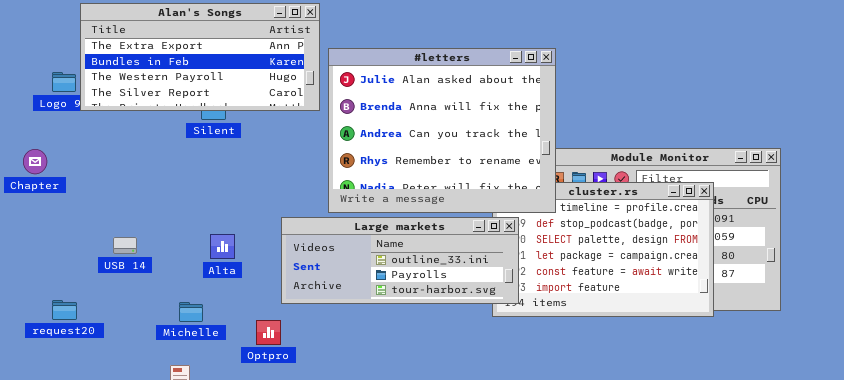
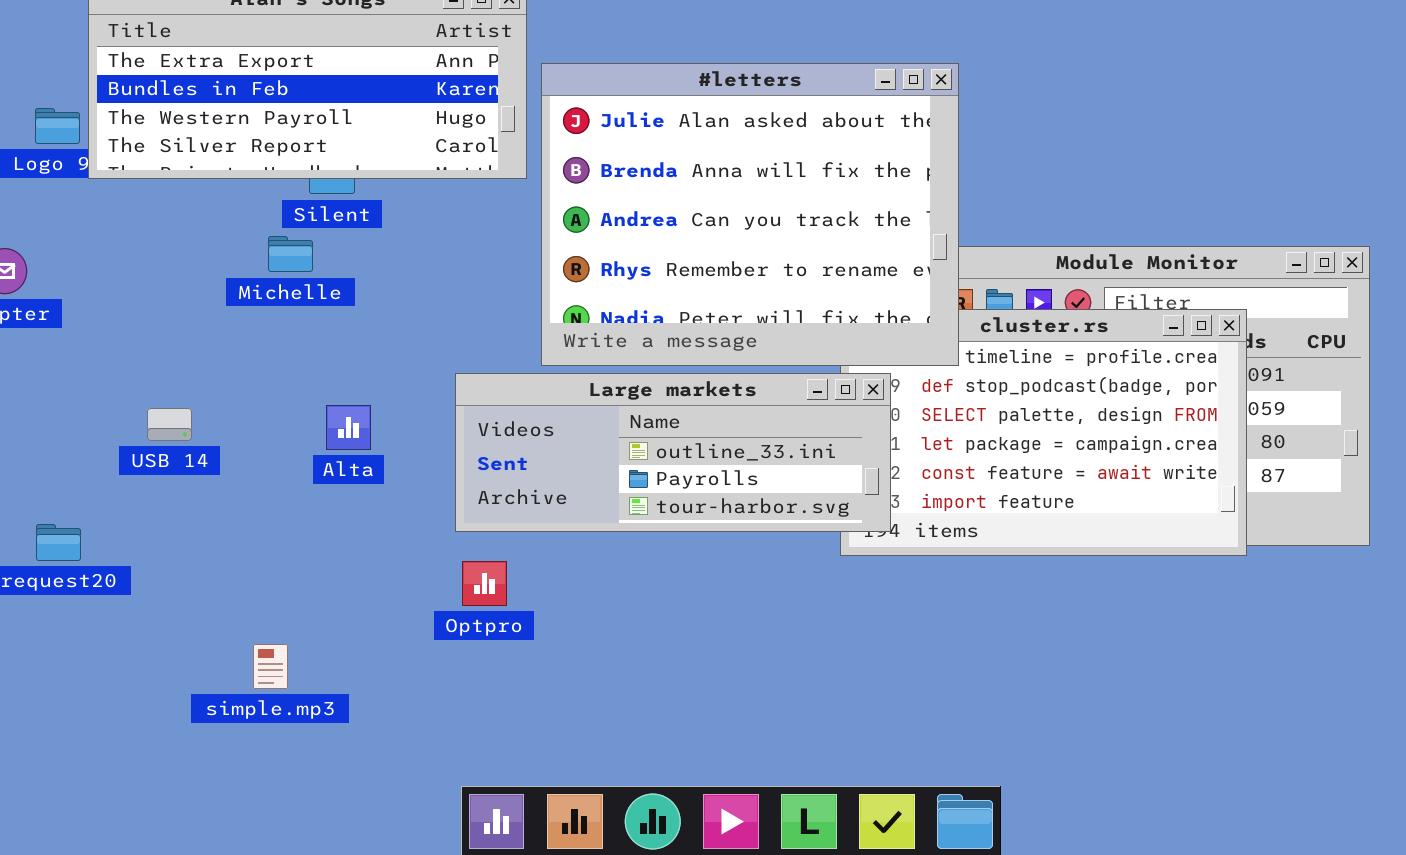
Michelle: [179,302,203,322] -> [268,236,313,272], moved
Optpro: [256,320,281,345] -> [462,561,507,606], moved

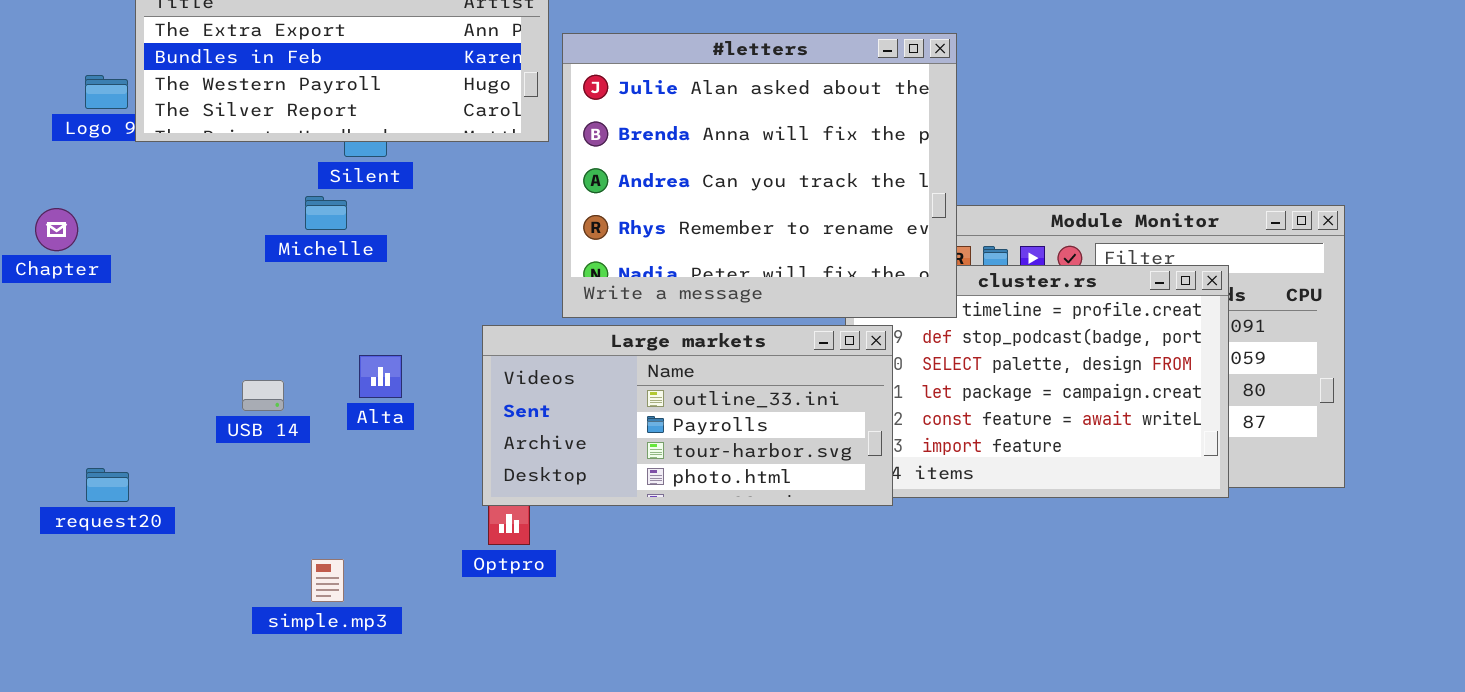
Large markets: [455,373,891,532] -> [482,325,893,506], resized
USB 14: [147,408,192,441] -> [242,380,284,411], moved
simple.mp3: [253,644,288,689] -> [311,559,344,602], moved

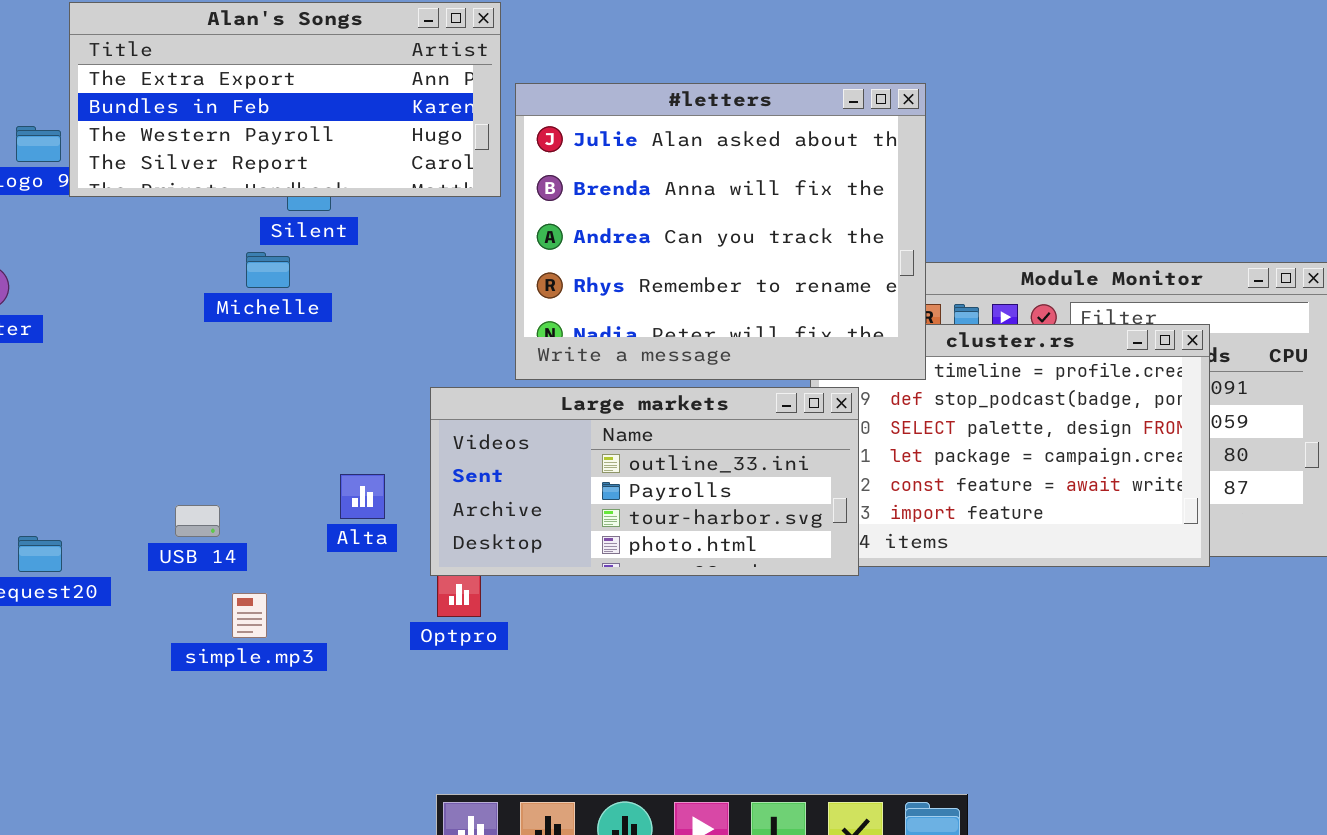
Alta: [359,355,402,398] -> [340,474,385,519], moved
USB 14: [242,380,284,411] -> [175,505,220,537], moved
simple.mp3: [311,559,344,602] -> [232,593,267,638], moved

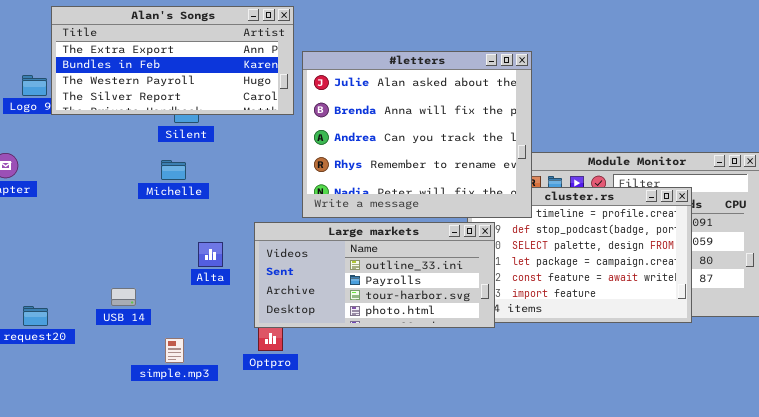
Michelle: [246,252,290,288] -> [161,160,186,180], moved
Alta: [340,474,385,519] -> [198,242,223,267], moved
simple.mp3: [232,593,267,638] -> [165,338,184,363], moved

